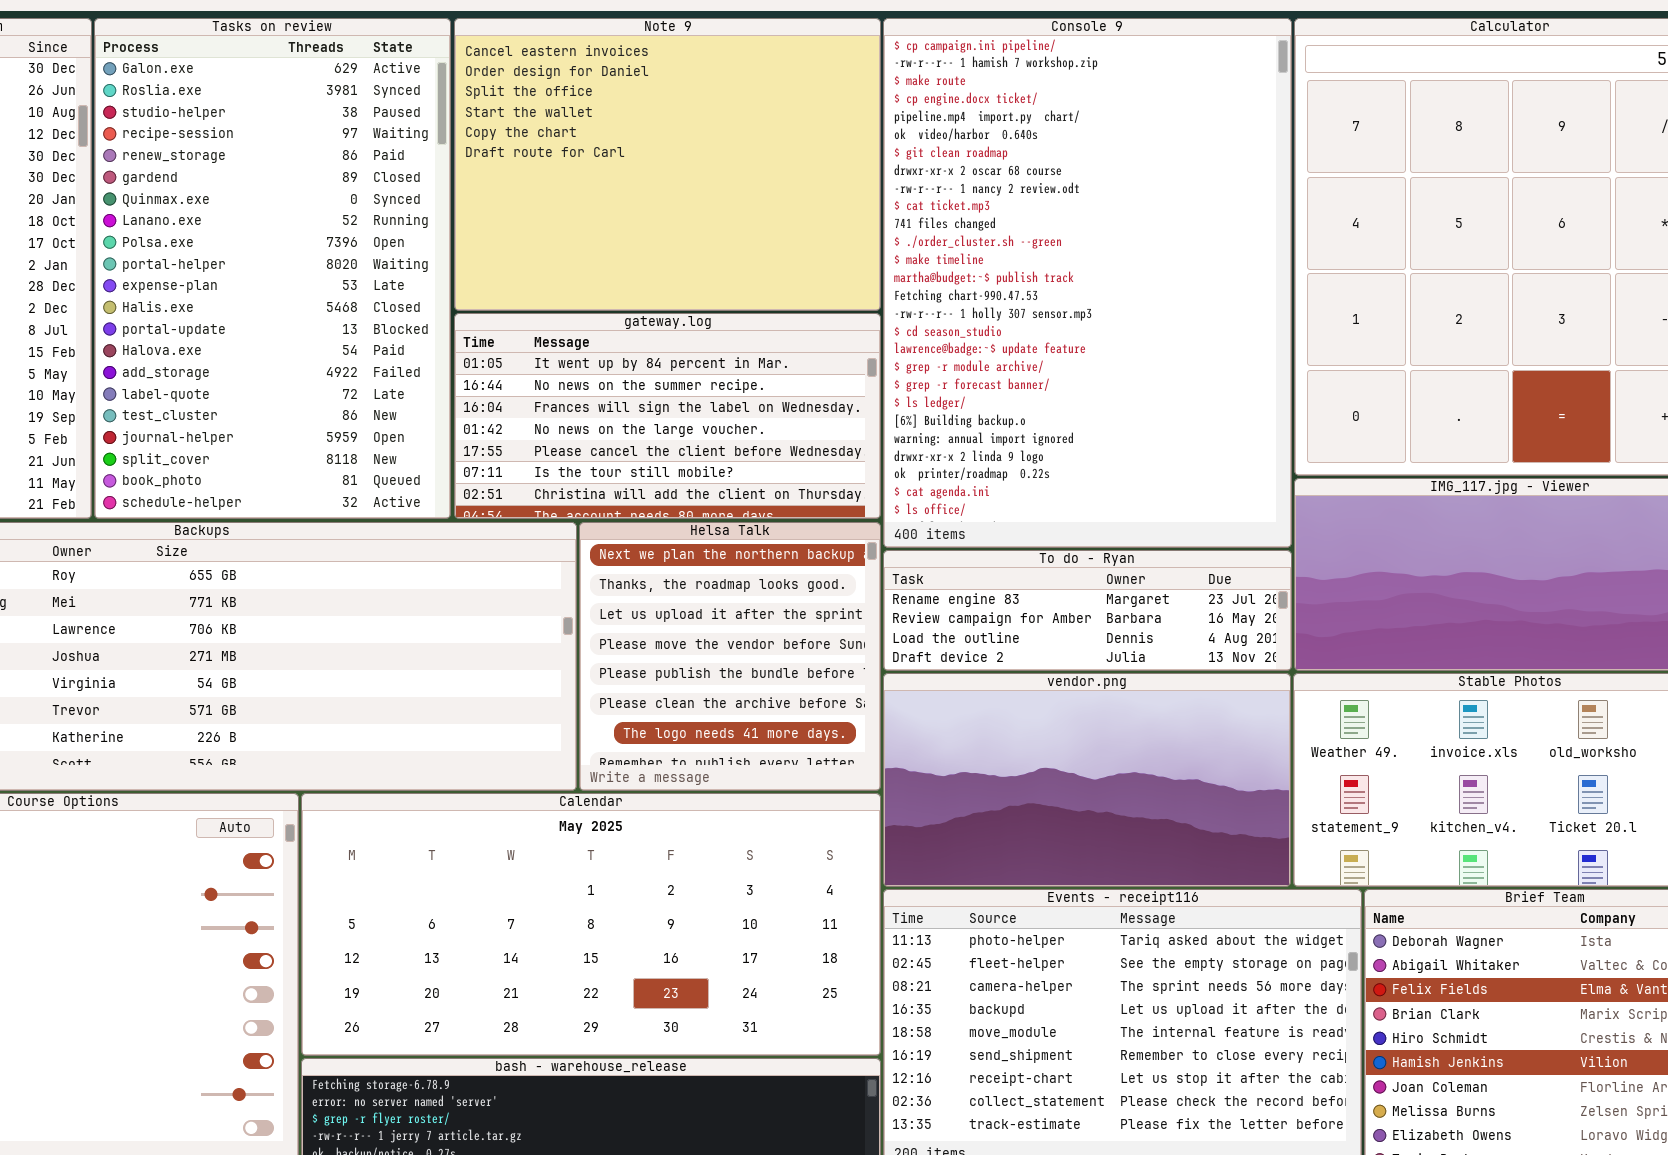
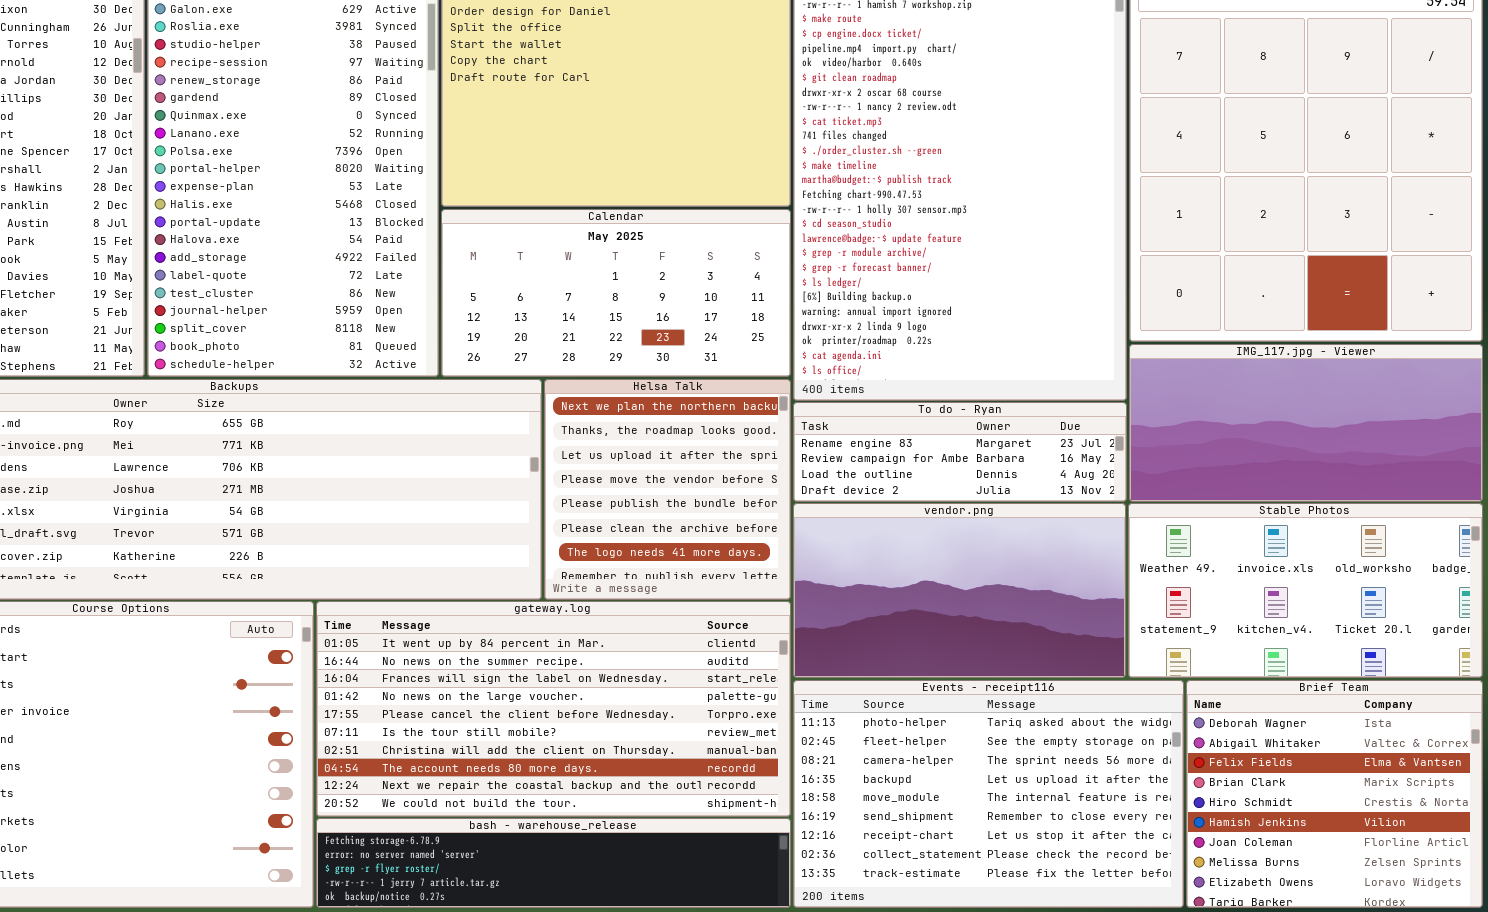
gateway.log: [454,313,881,519] -> [316,601,791,817], moved, resized
Calendar: [301,793,881,1056] -> [441,209,791,377], moved, resized

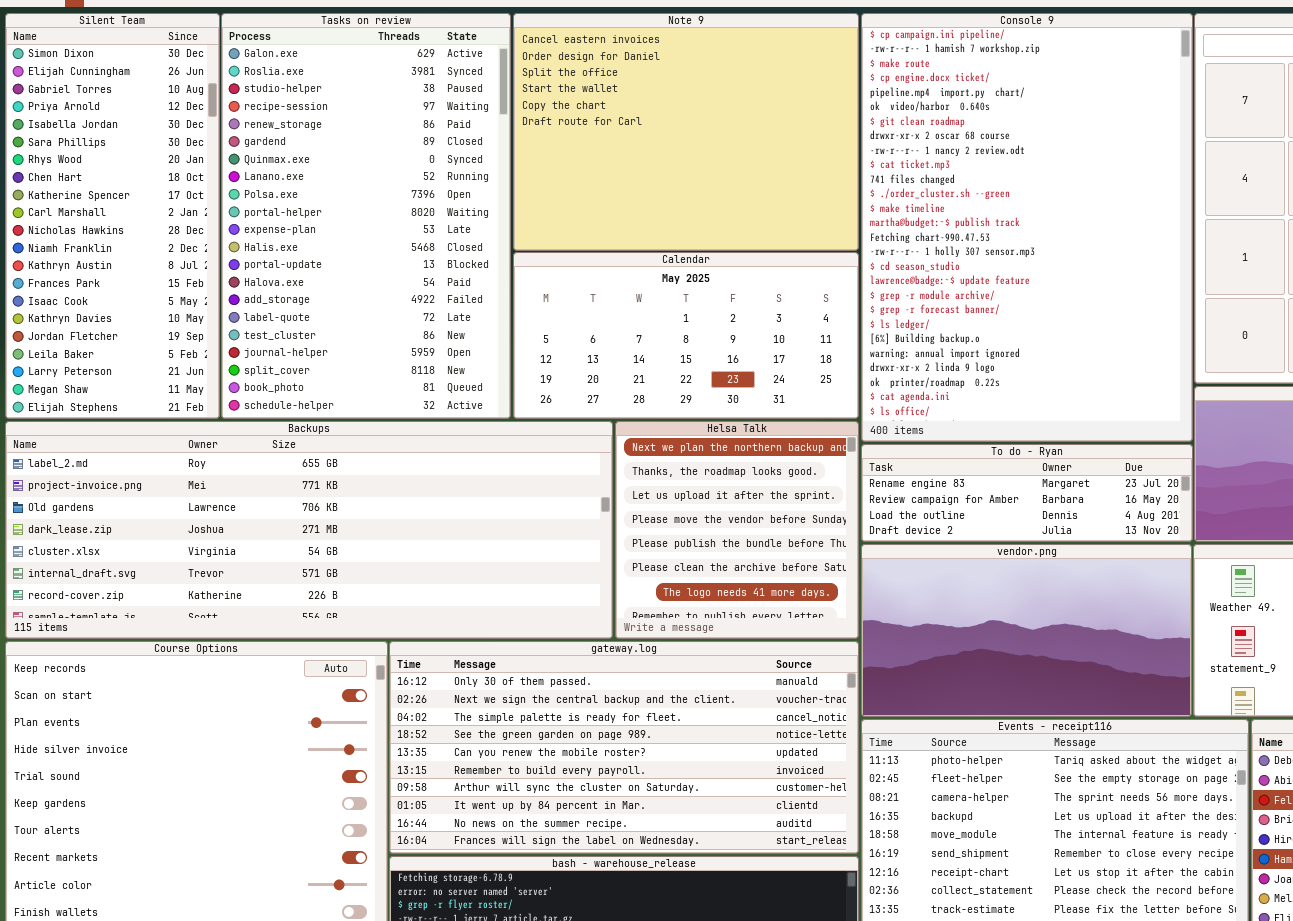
gateway.log: [316,601,791,817] -> [389,641,859,854], scrolled up 7 rows

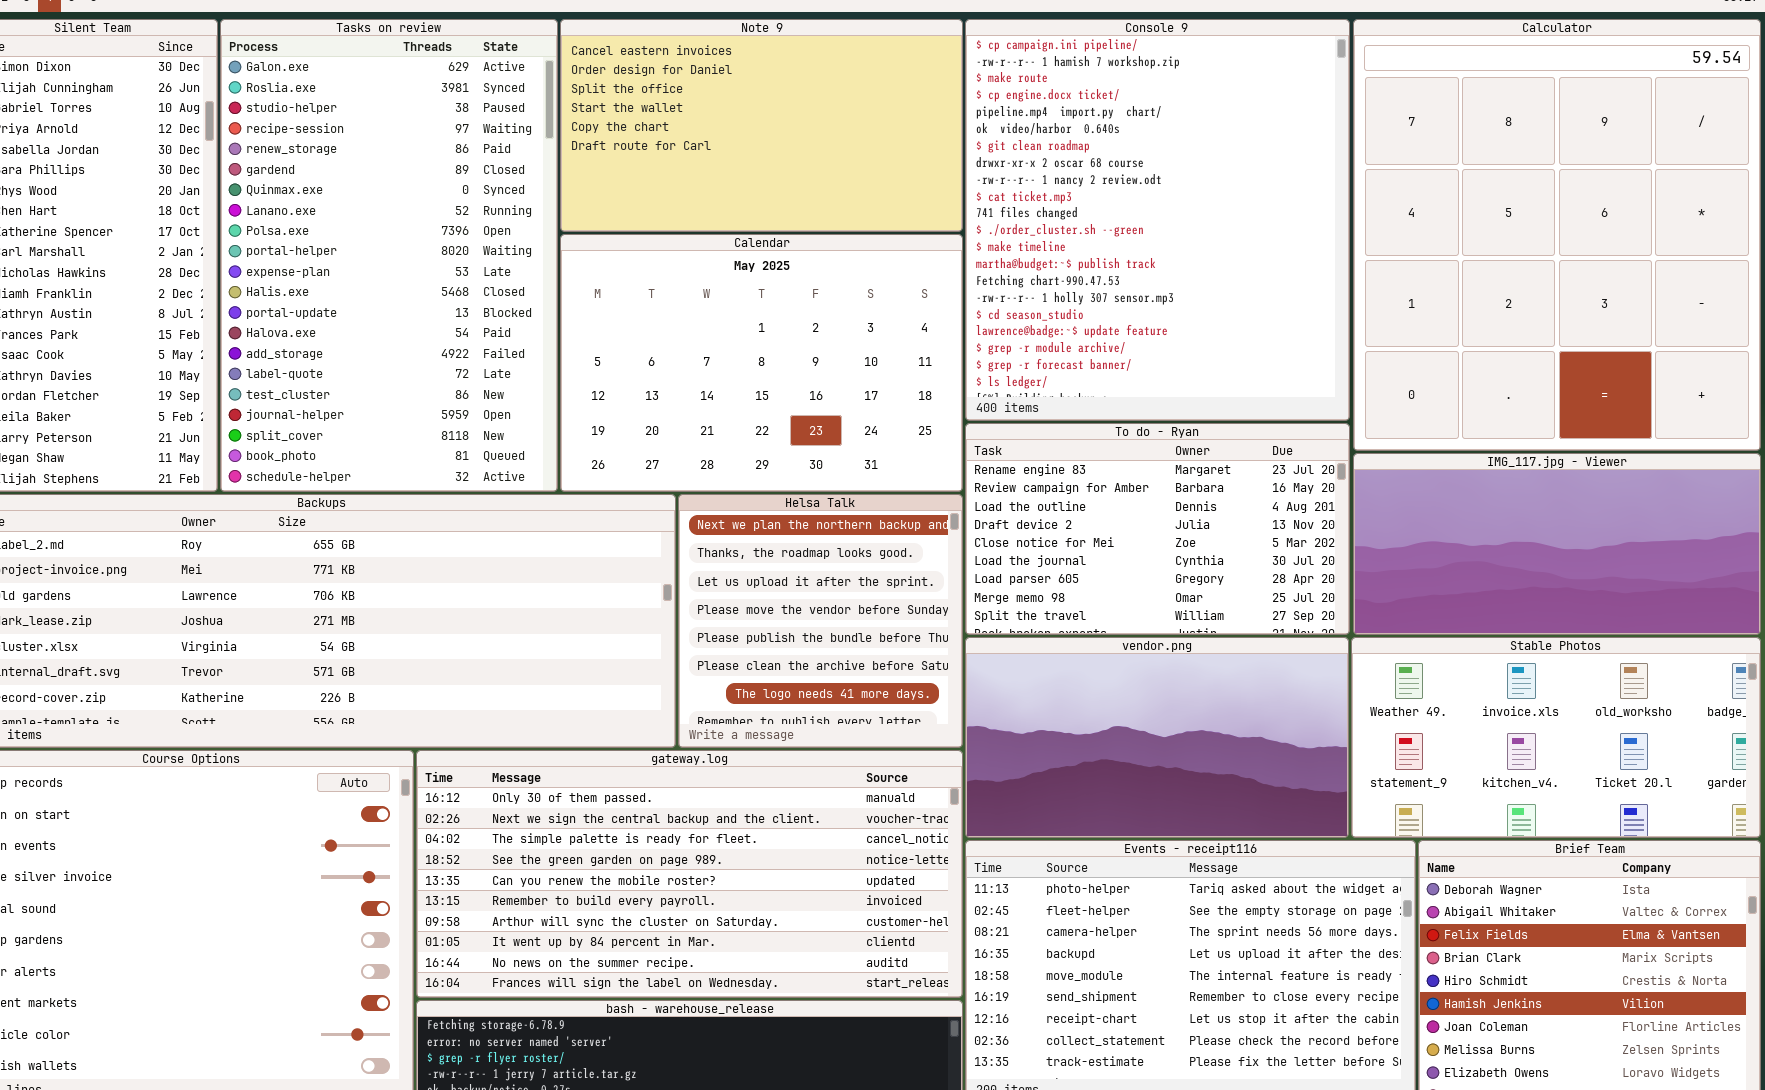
Note 9: [513,13,859,251] -> [560,19,963,232], resized
Console 9: [861,13,1193,442] -> [965,19,1350,421], resized
Calendar: [513,252,859,419] -> [560,234,963,492], resized
To do - Ryan: [861,444,1193,542] -> [965,423,1350,635], resized

